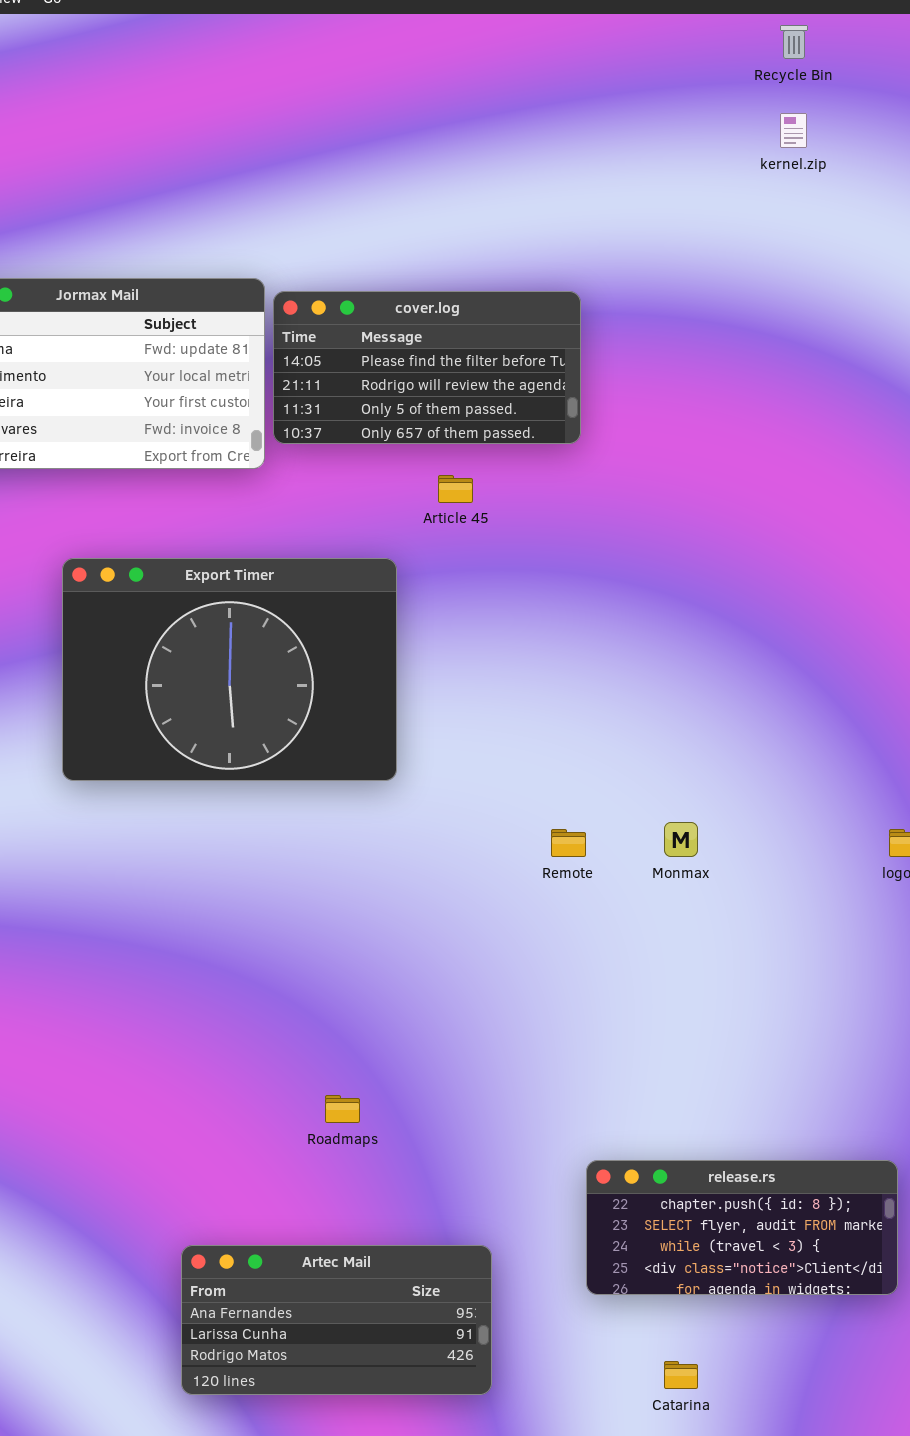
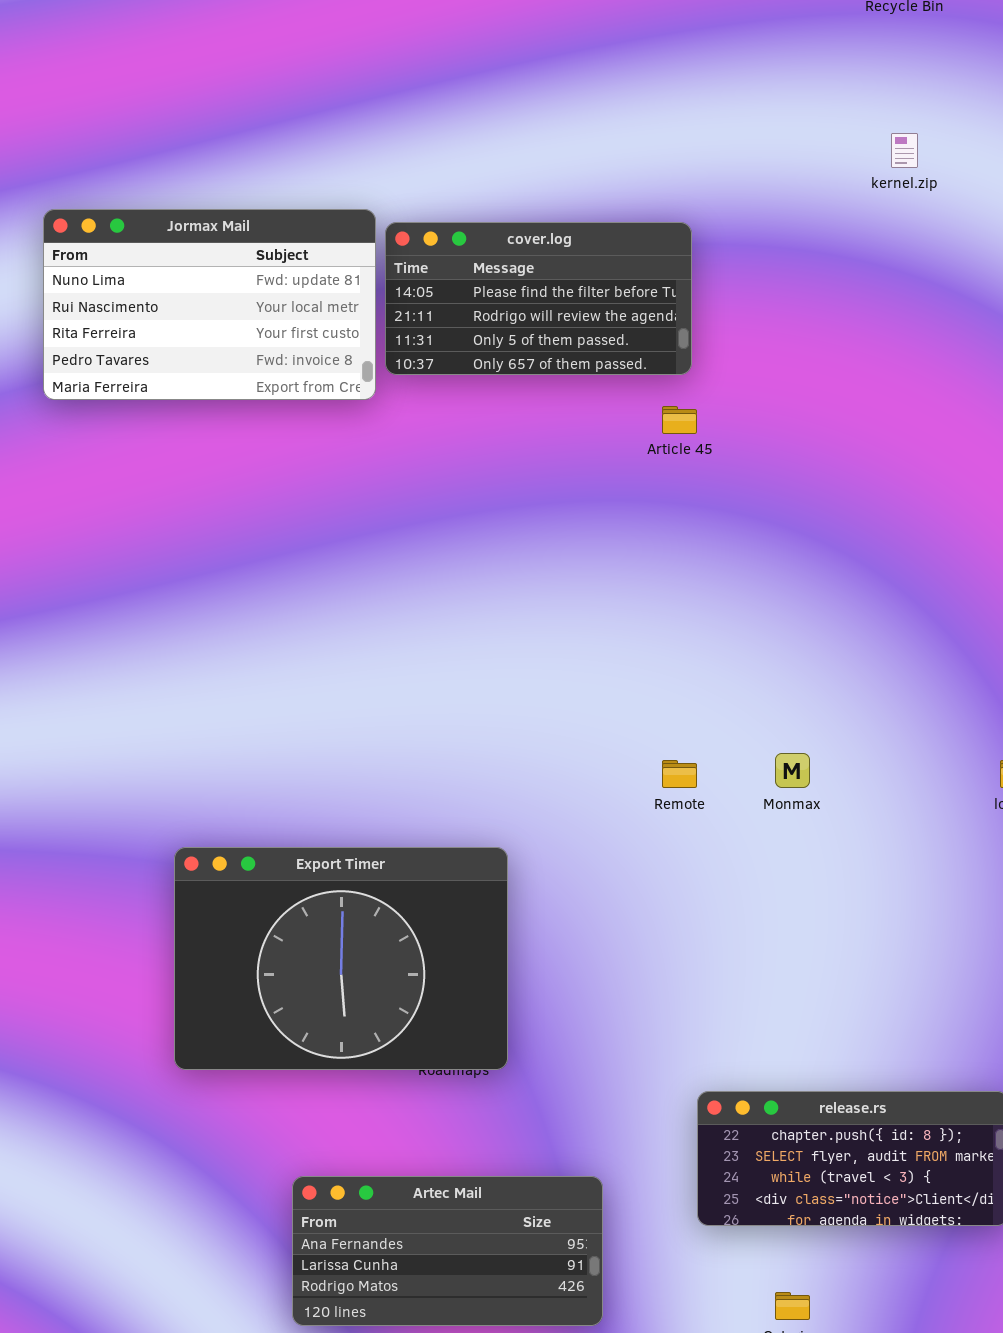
kernel.zip: [780,113,807,148] -> [891,133,918,168], moved
Article 45: [438,475,473,503] -> [662,406,697,434], moved
Export Timer: [62,558,397,781] -> [174,847,508,1070], moved

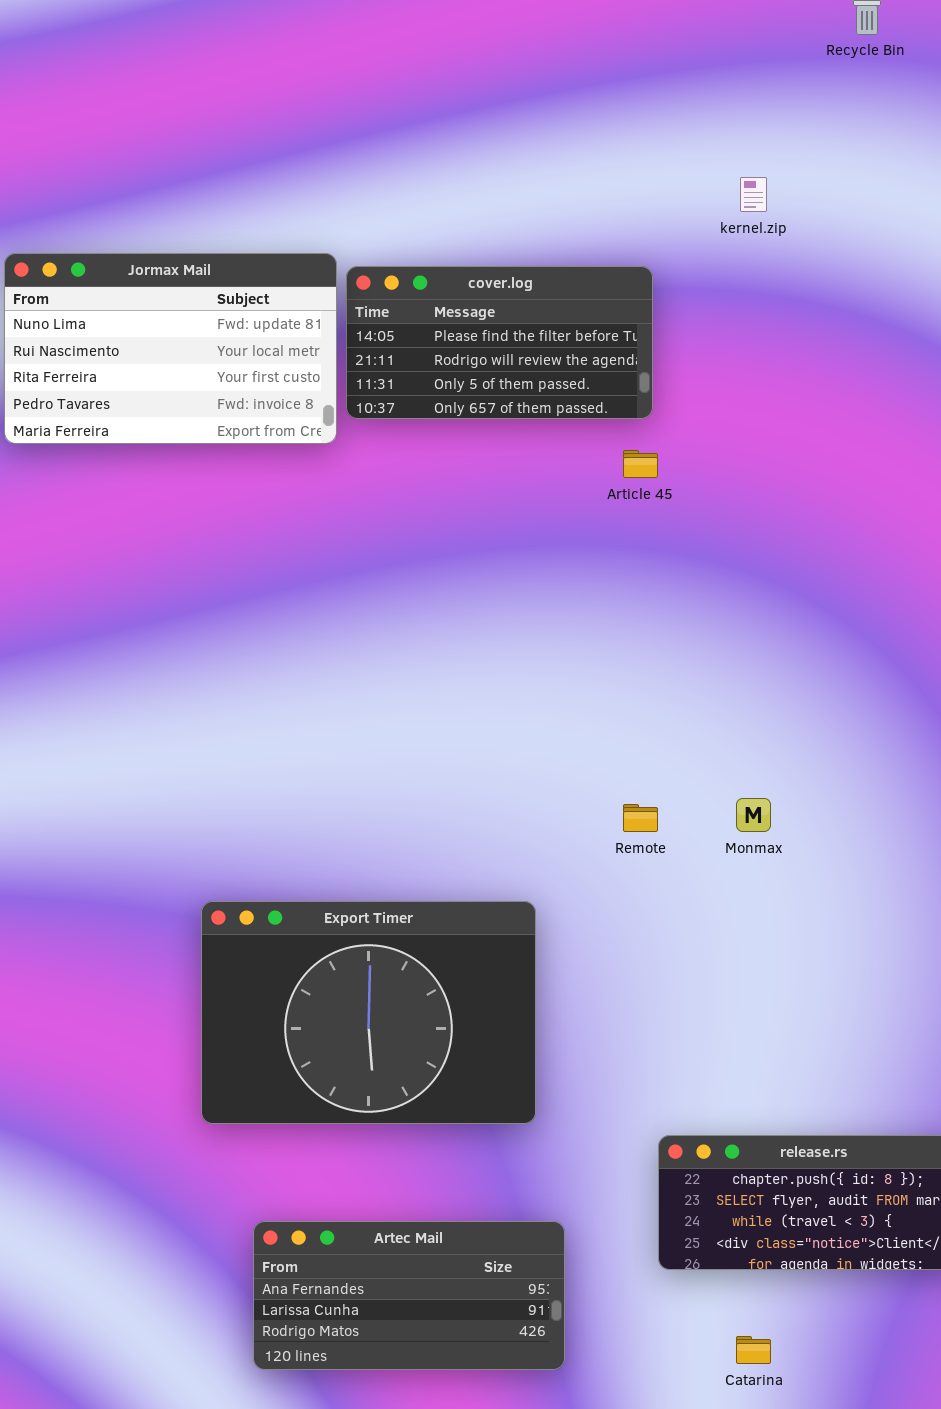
kernel.zip: [891,133,918,168] -> [740,177,767,212], moved
Export Timer: [174,847,508,1070] -> [201,901,536,1124], moved

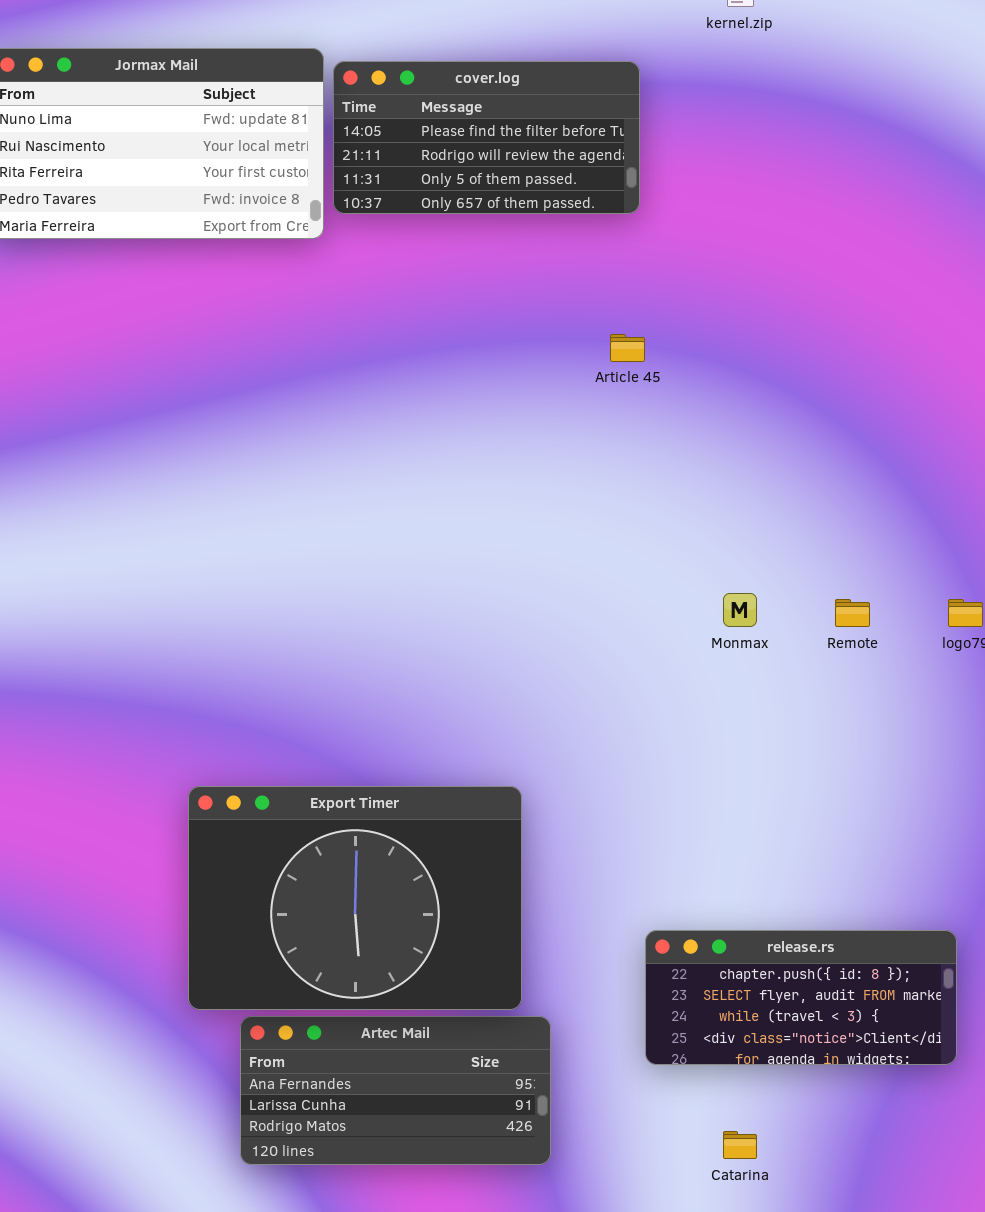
Article 45: [623,450,658,478] -> [610,334,645,362], moved
Remote: [623,804,658,832] -> [835,599,870,627], moved
Export Timer: [201,901,536,1124] -> [188,786,522,1010], moved

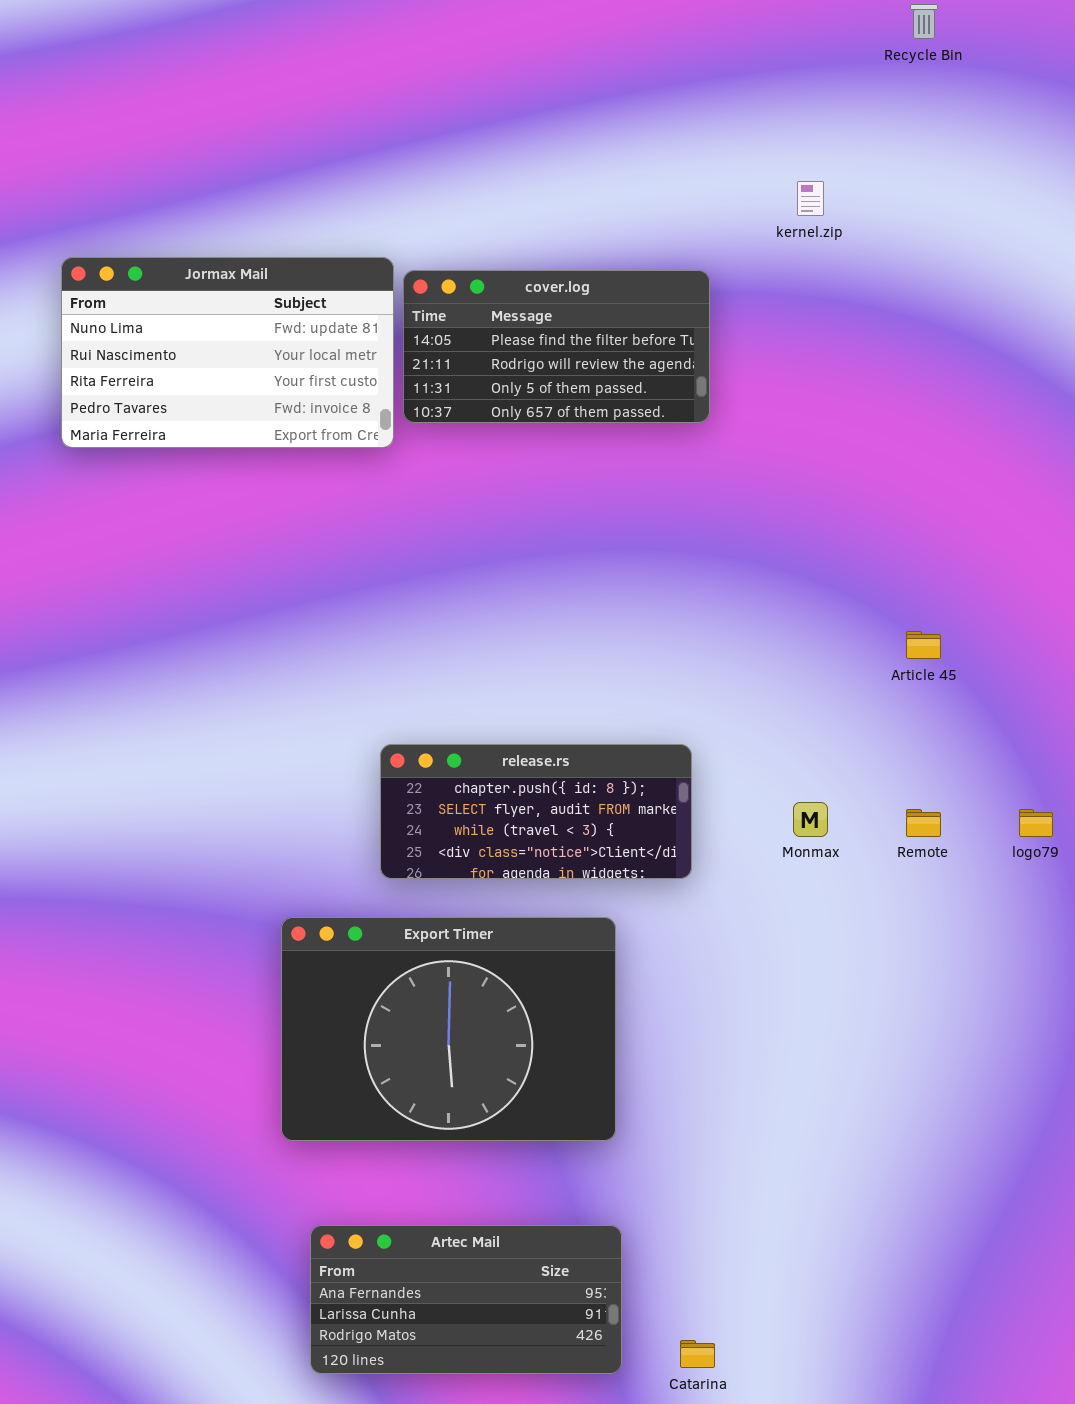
Article 45: [610,334,645,362] -> [906,631,941,659], moved
Export Timer: [188,786,522,1010] -> [281,917,616,1141], moved
release.rs: [645,930,957,1065] -> [380,744,692,879], moved
Catarina: [723,1131,757,1159] -> [680,1340,715,1368], moved

